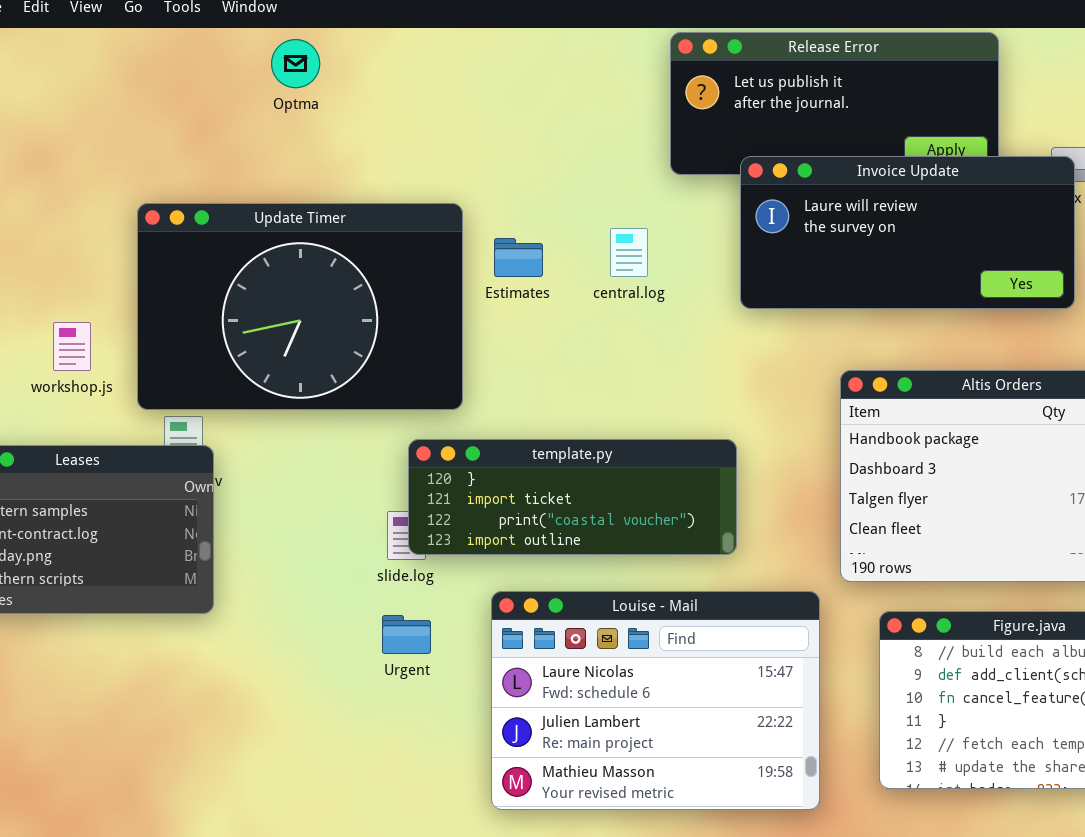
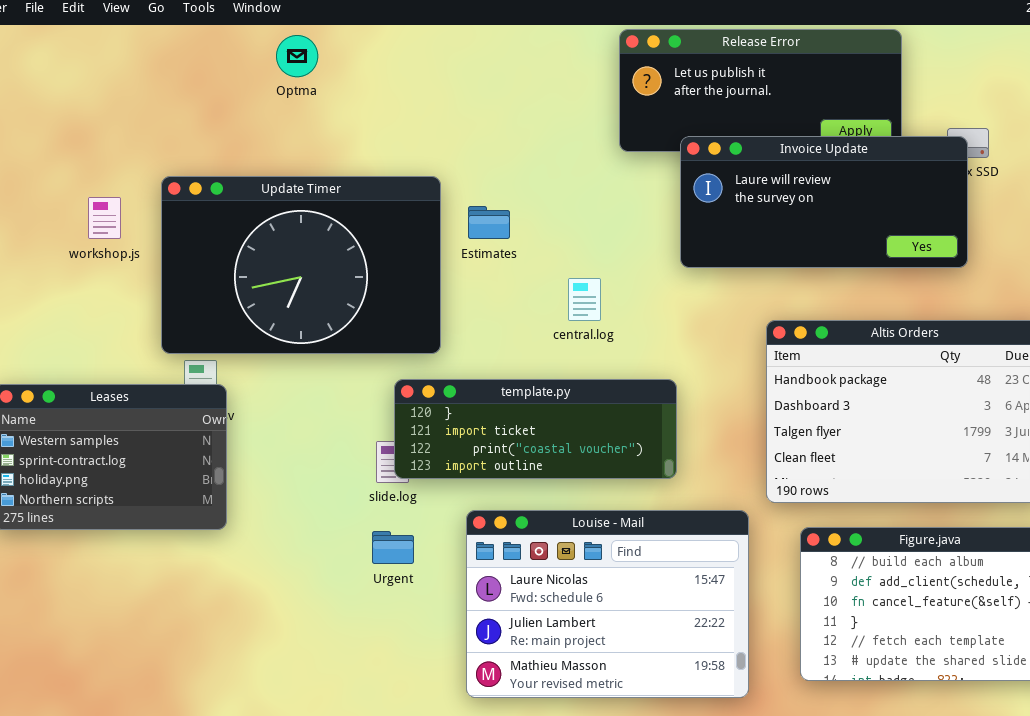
central.log: [610,228,648,277] -> [568,278,601,321], moved
workshop.js: [53,322,91,371] -> [88,197,121,239], moved

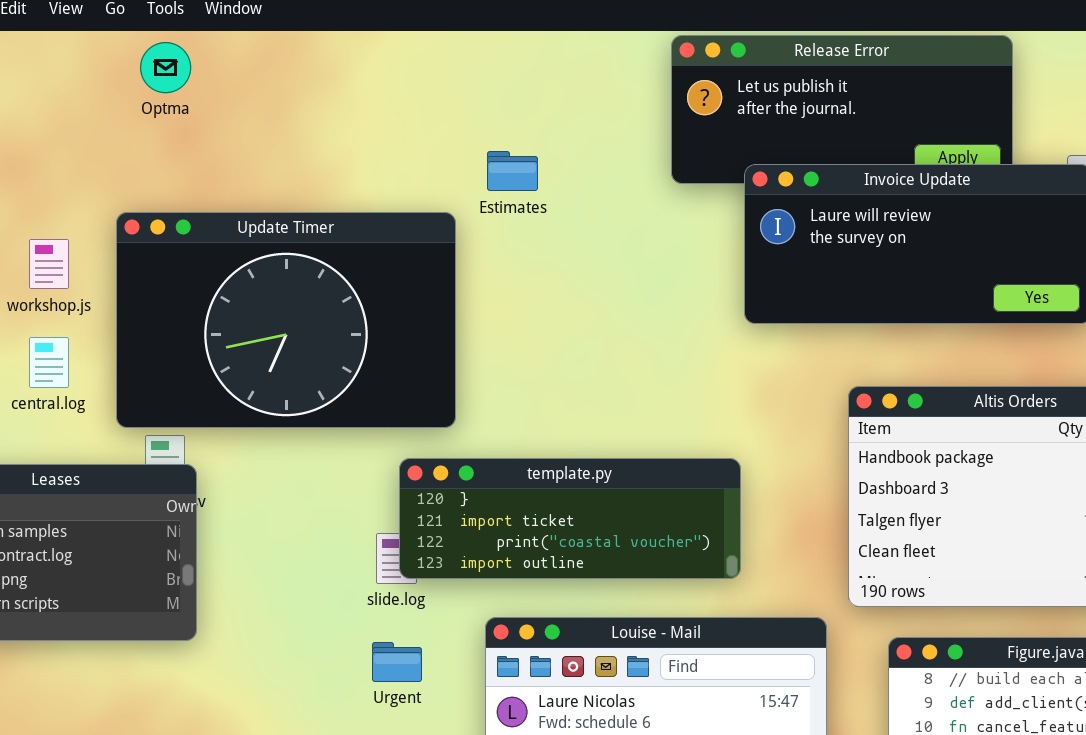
Optma: [276,35,318,77] -> [140,42,191,93], moved
Estimates: [468,206,510,239] -> [487,151,538,191], moved
central.log: [568,278,601,321] -> [29,337,69,388], moved

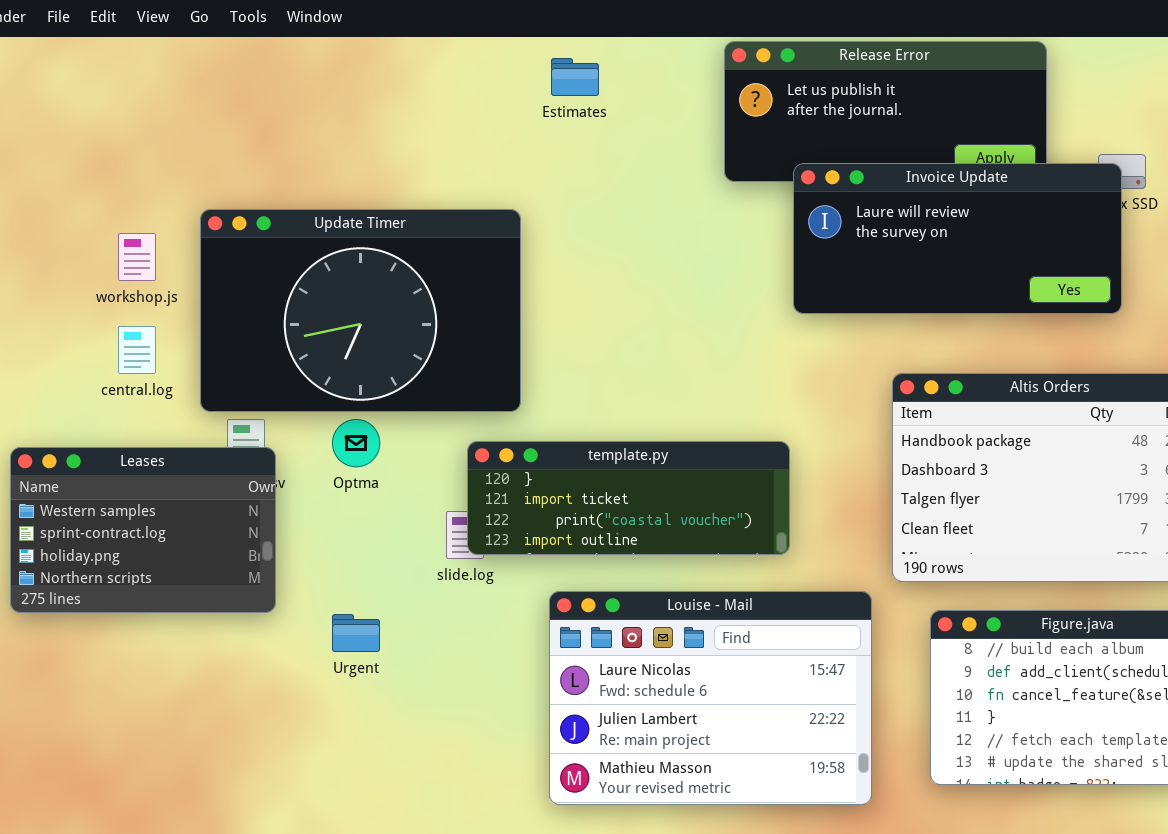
Optma: [140,42,191,93] -> [332,419,380,467], moved
Estimates: [487,151,538,191] -> [551,58,599,96], moved
Urgent: [372,642,422,682] -> [332,614,380,652], moved

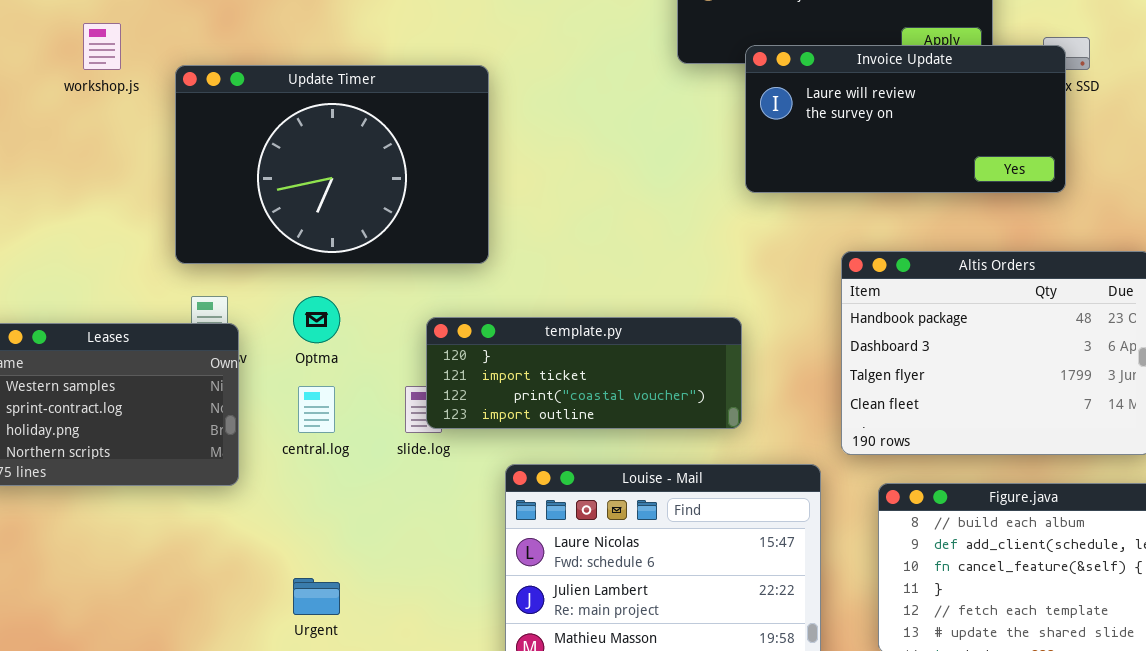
Update Timer: [200,209,521,412] -> [175,65,489,264], moved
workshop.js: [118,233,156,281] -> [83,23,121,70], moved
central.log: [118,326,156,374] -> [298,386,335,433], moved
Urgent: [332,614,380,652] -> [293,578,340,615], moved

